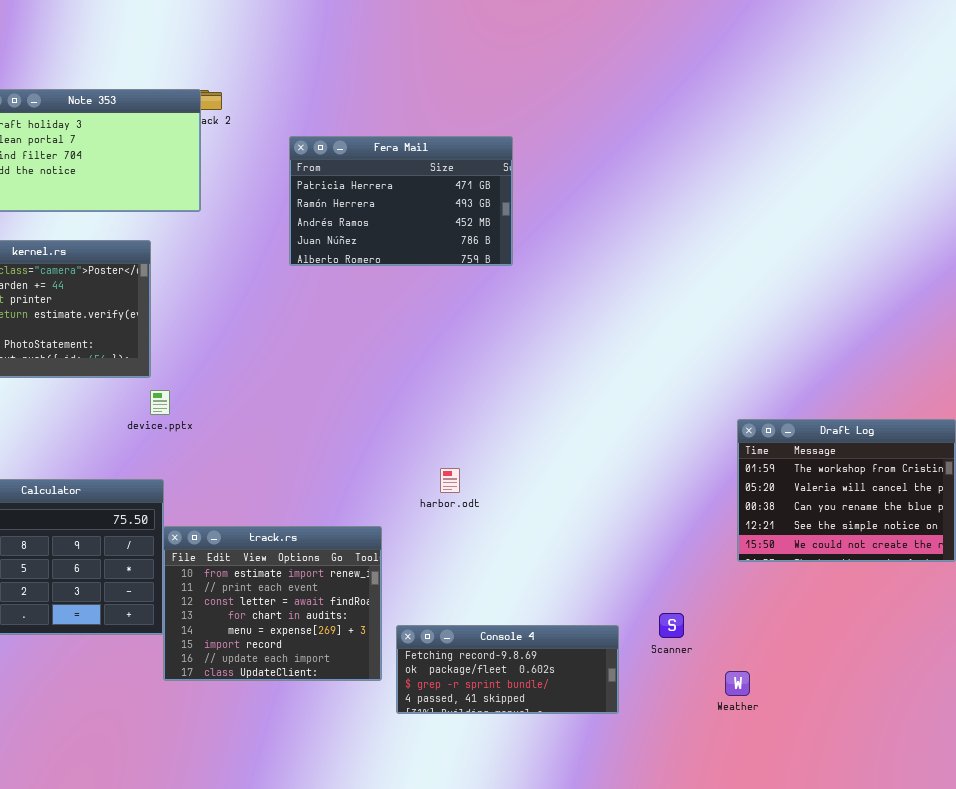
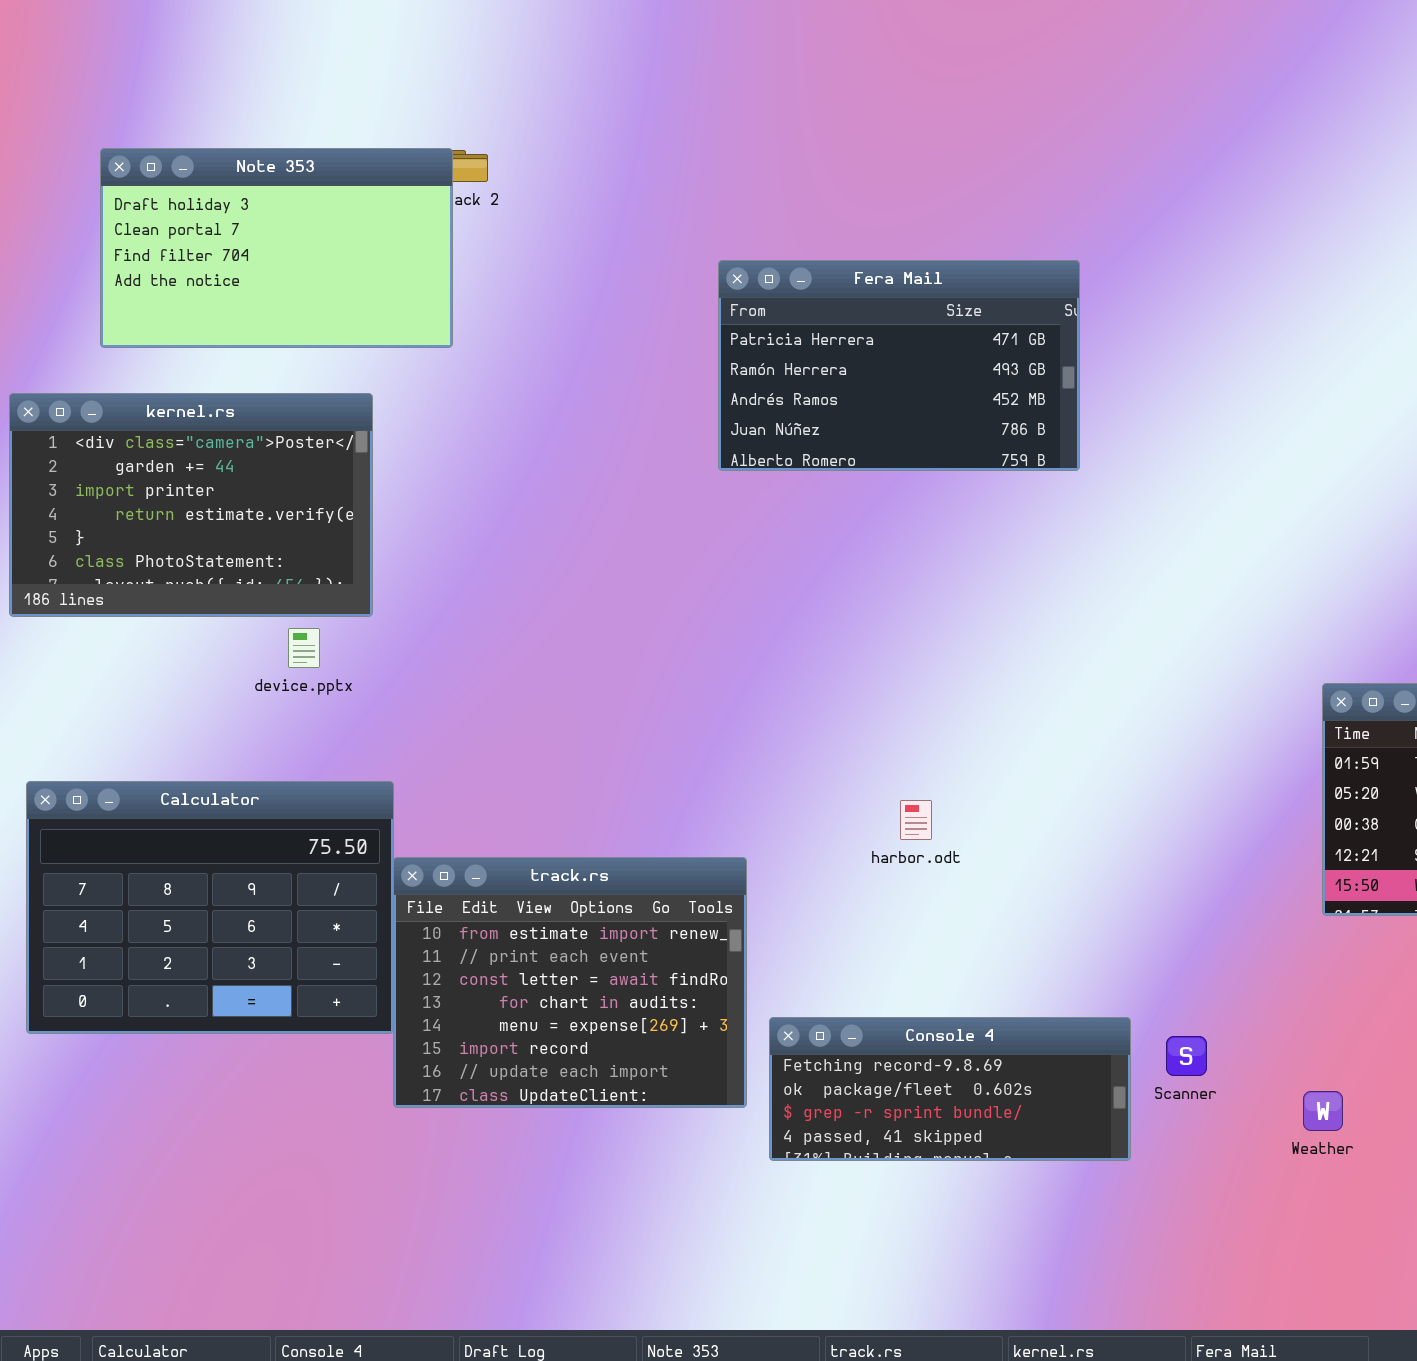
Fera Mail: [289,136,513,266] -> [718,260,1080,471], moved
device.pptx: [150,390,170,415] -> [288,628,320,668], moved
harbor.odt: [440,468,460,493] -> [900,800,932,840], moved
Scanner: [659,613,684,638] -> [1166,1036,1207,1076], moved

